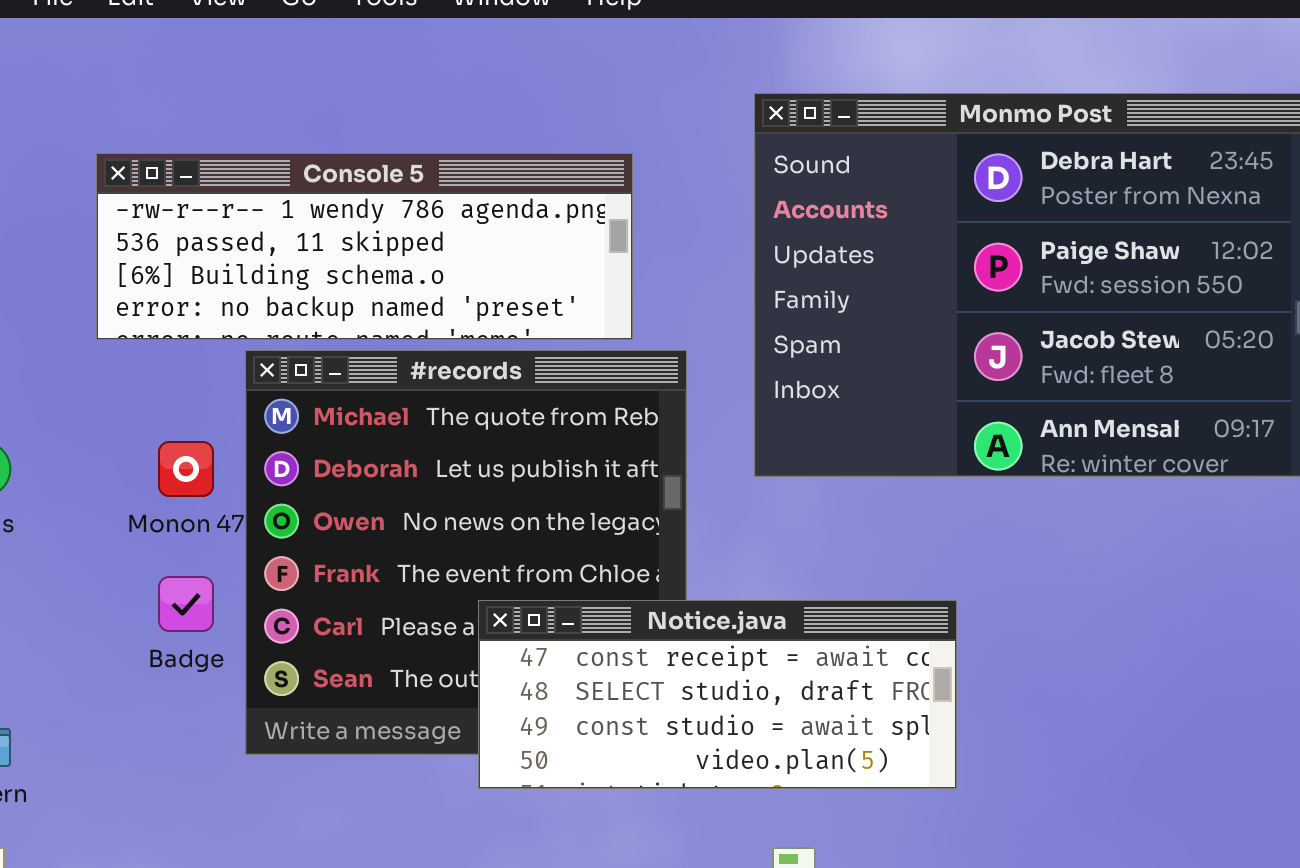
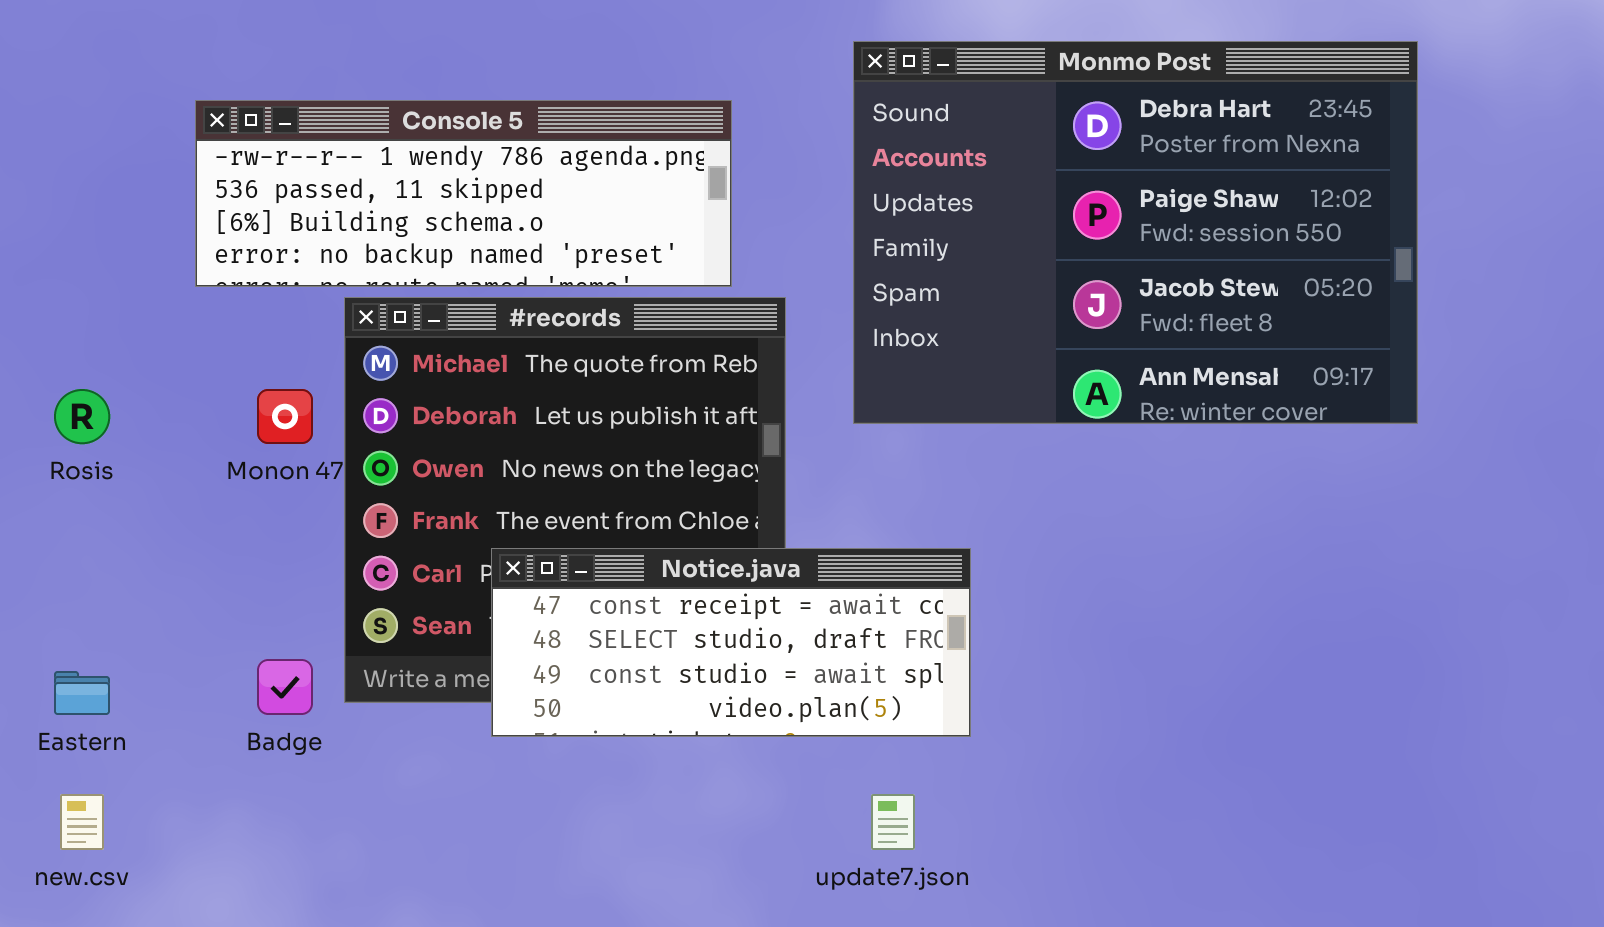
Badge: [158,576,214,632] -> [257,659,313,715], moved
Notice.java: [478,600,957,789] -> [491,548,971,737], moved

